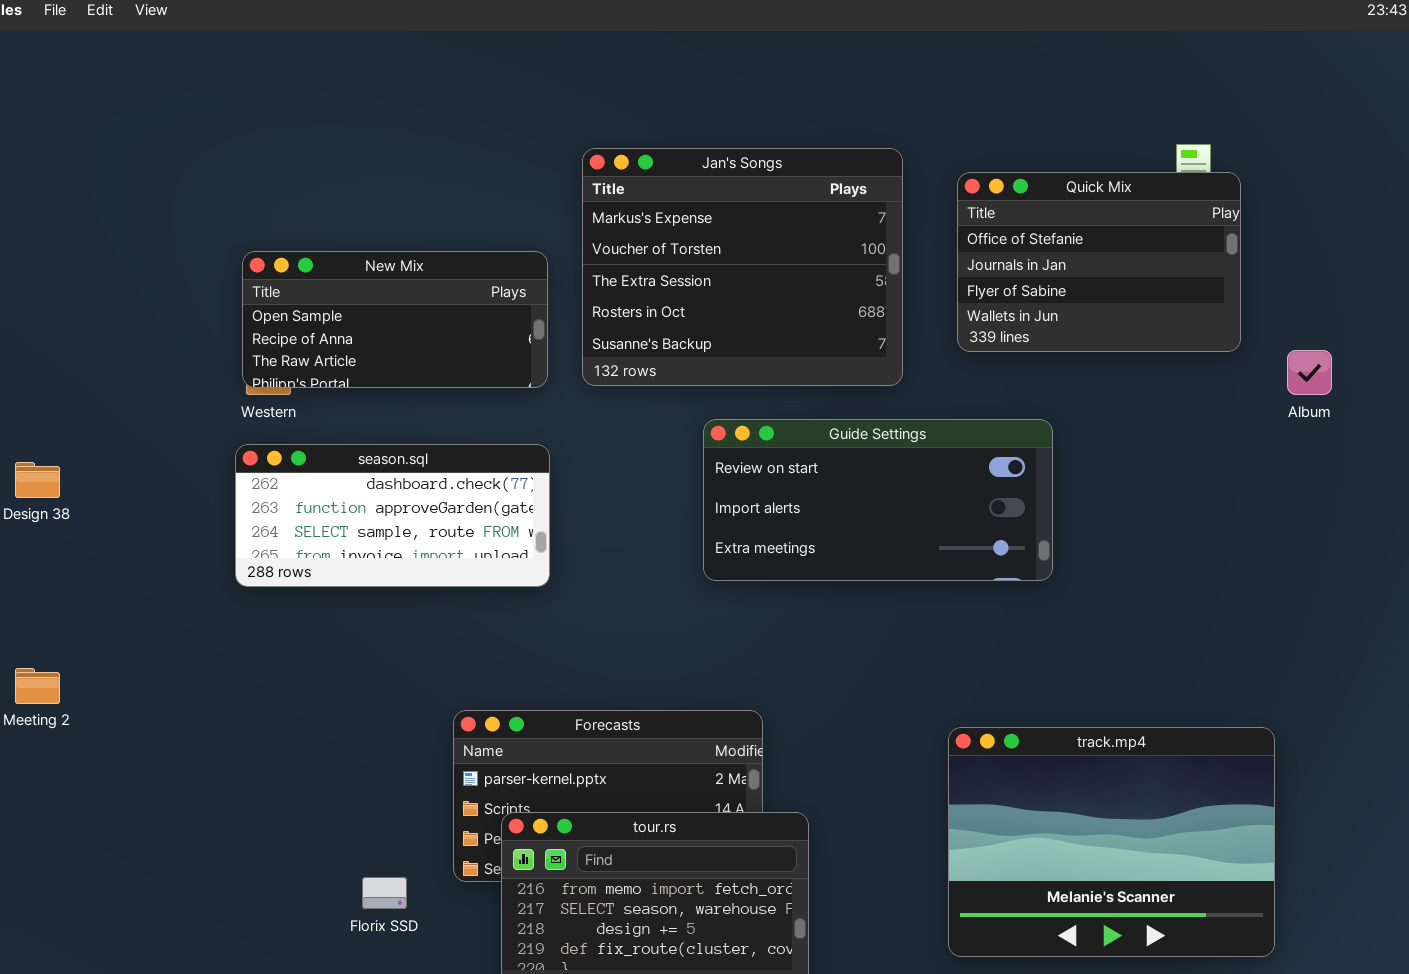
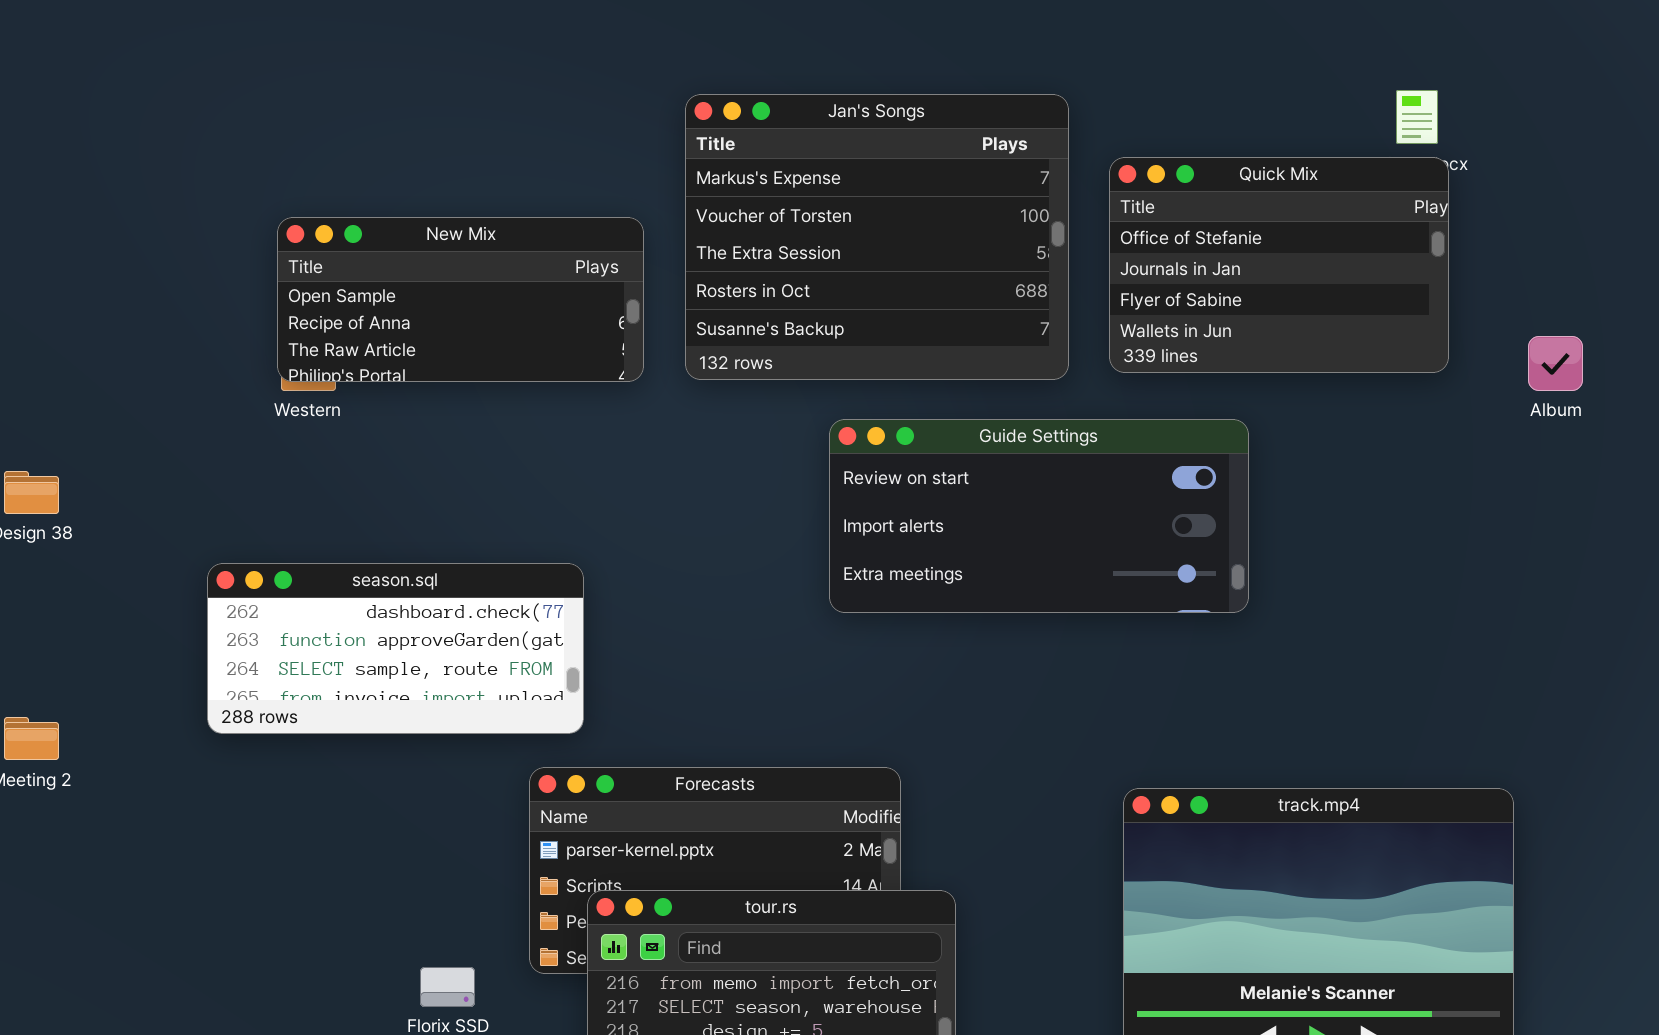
Quick Mix: [957,172,1241,352] -> [1109,157,1449,373], moved
season.sql: [235,444,550,587] -> [207,563,584,734], moved

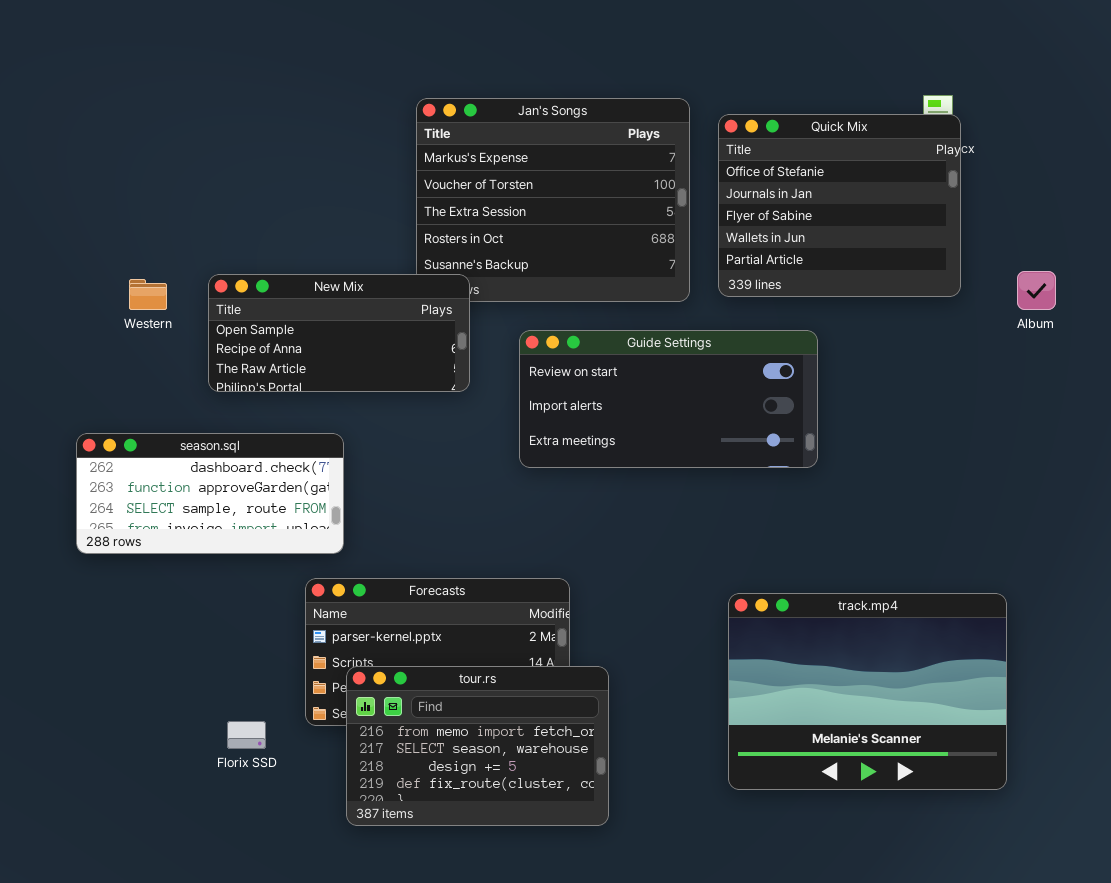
Quick Mix: [1109,157,1449,373] -> [718,114,961,297], resized
New Mix: [277,217,644,382] -> [208,274,470,392], moved

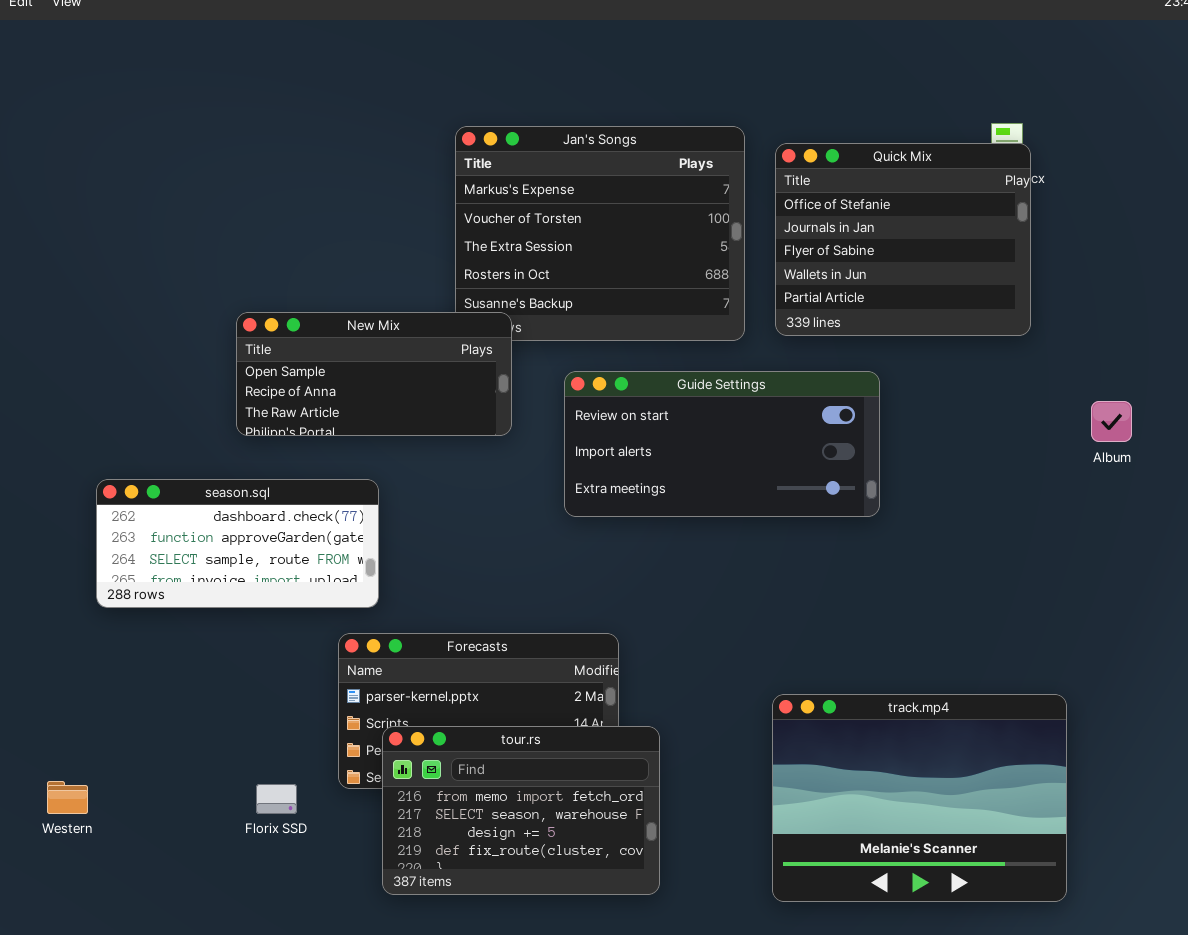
Album: [1017,271,1056,310] -> [1091,401,1132,442], moved
Western: [129,279,167,310] -> [47,781,88,814], moved
track.mp4: [728,593,1007,790] -> [772,694,1067,902], moved

